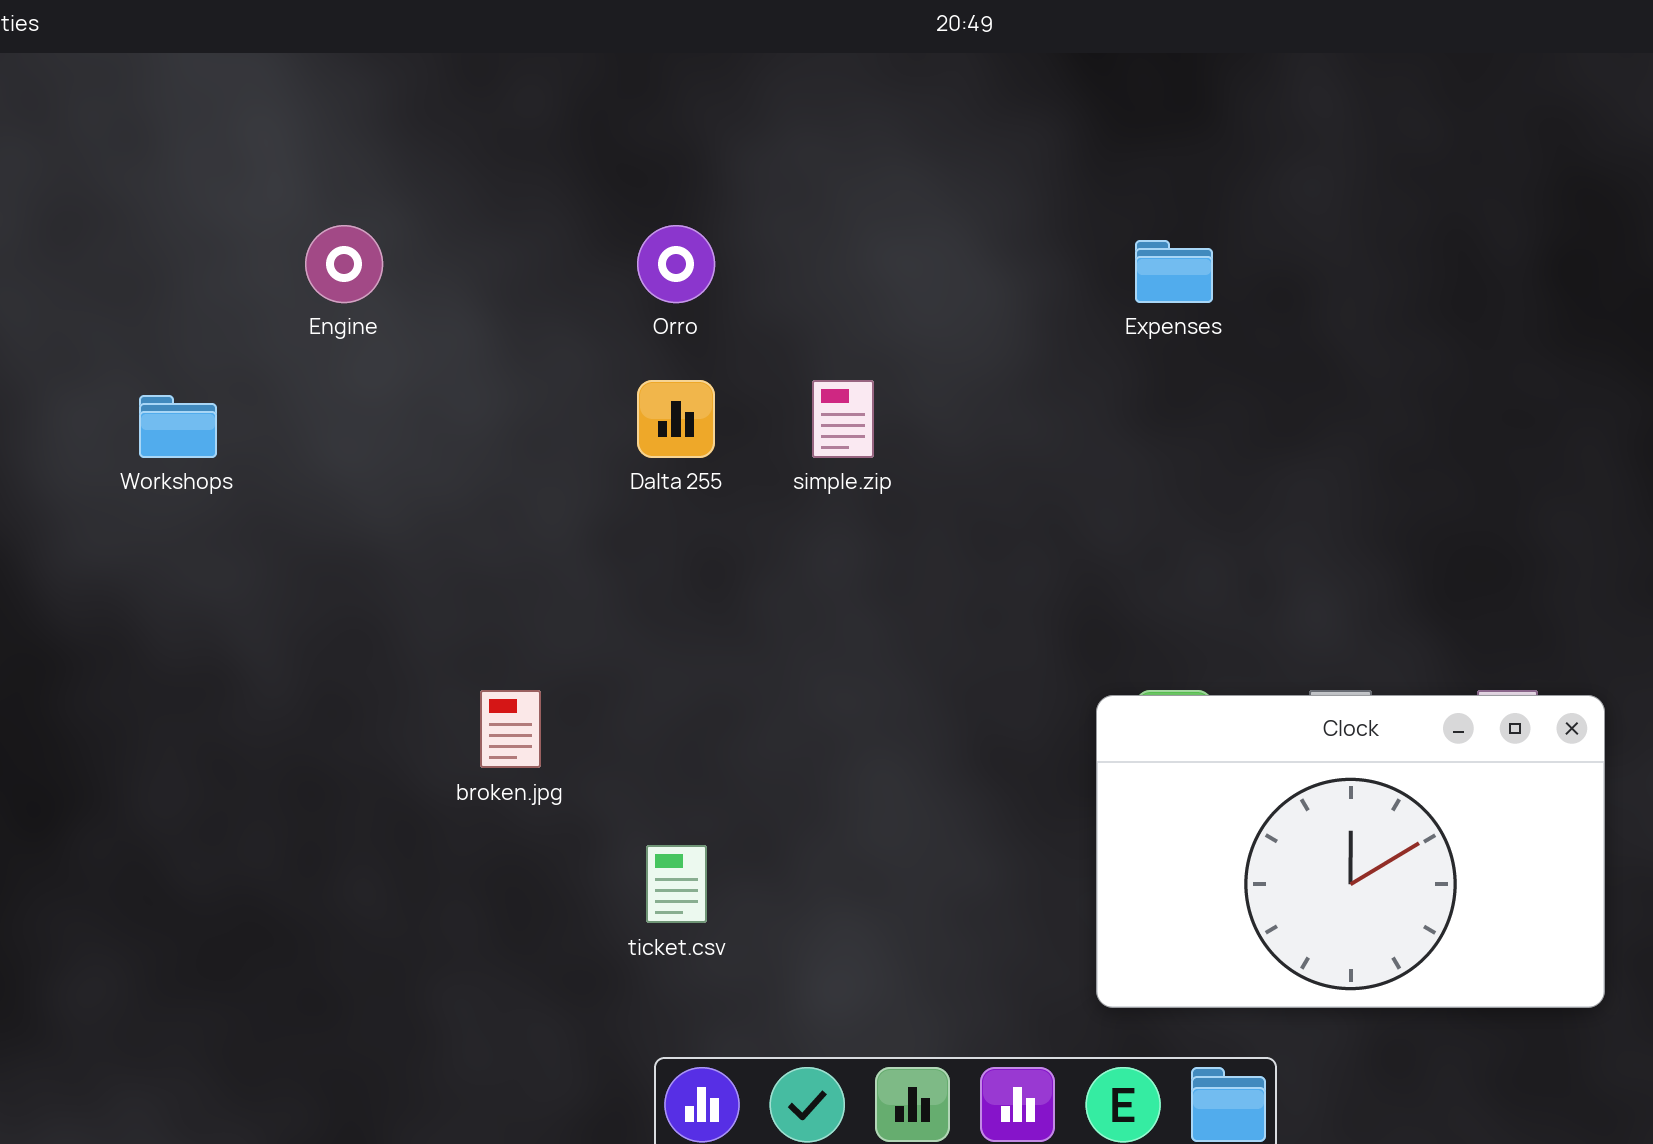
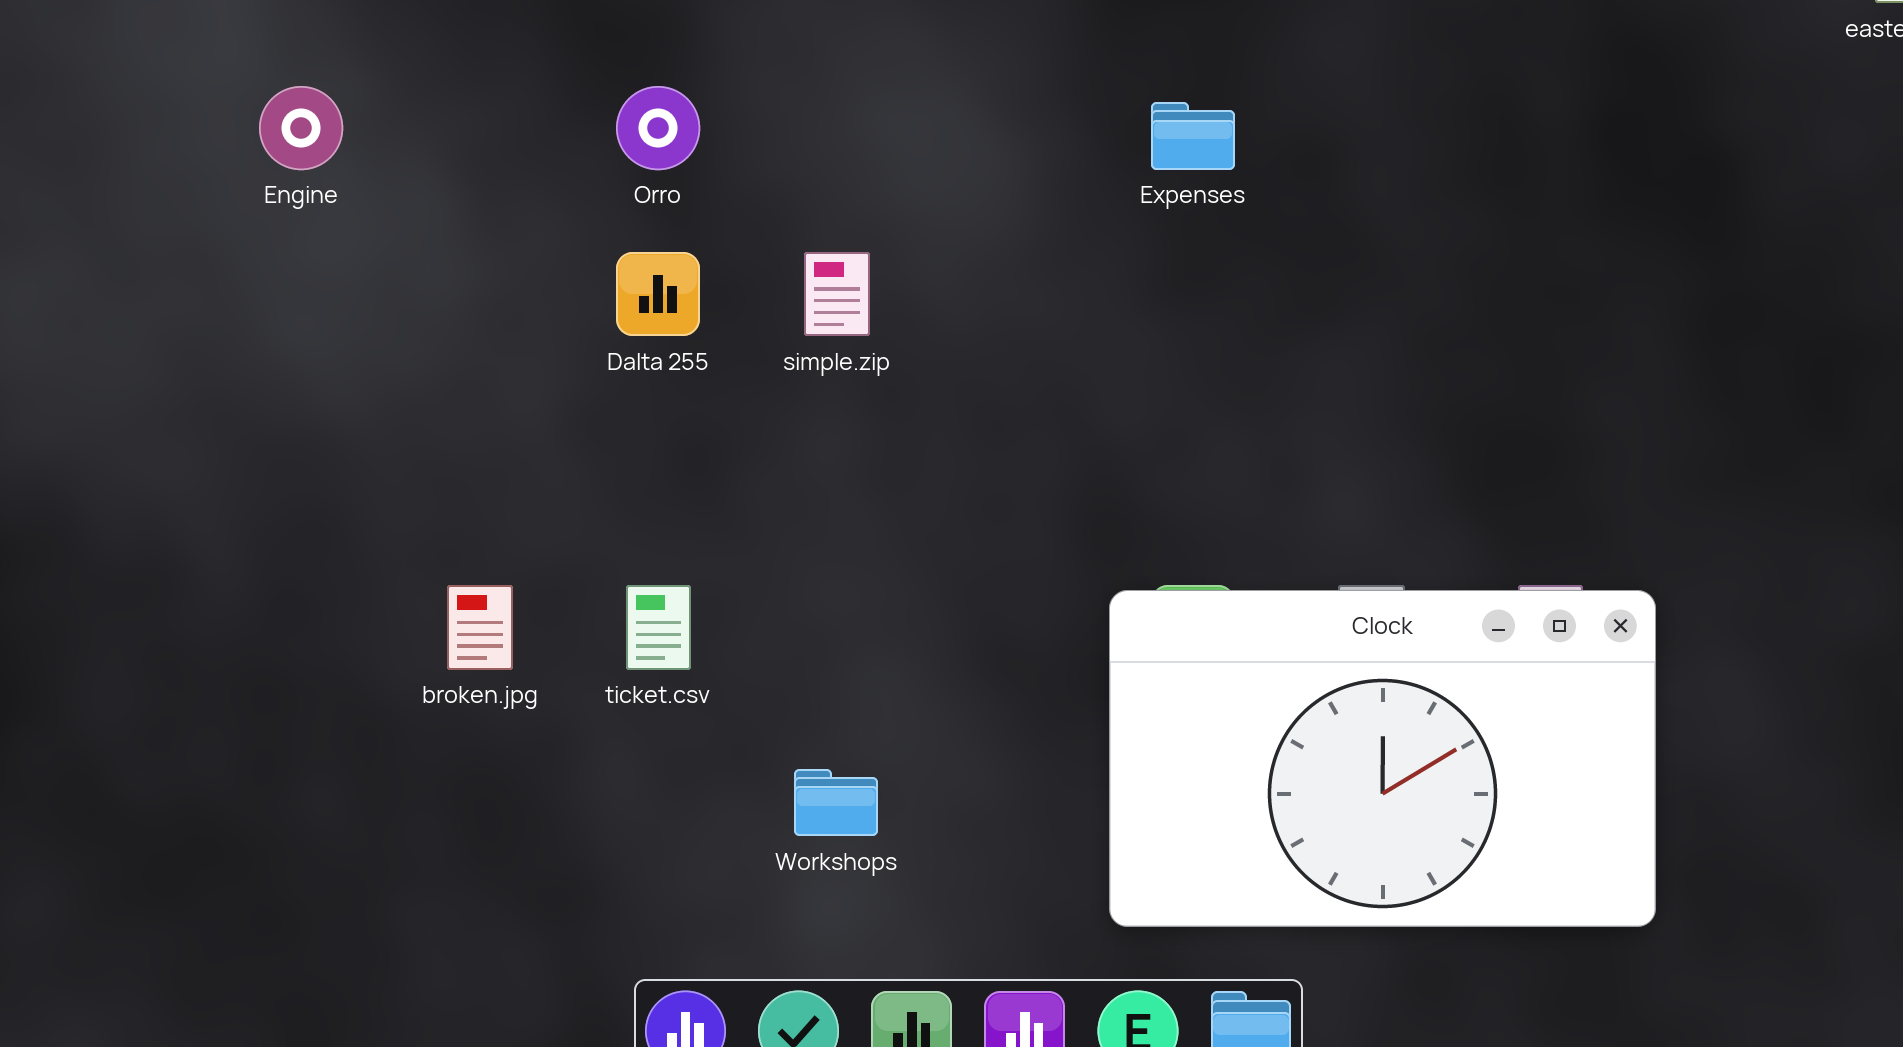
Workshops: [139,395,217,458] -> [794,769,878,836], moved
ticket.csv: [646,845,707,923] -> [626,585,691,670], moved

